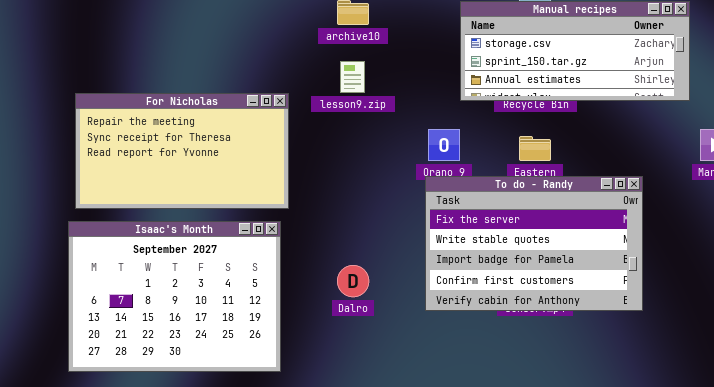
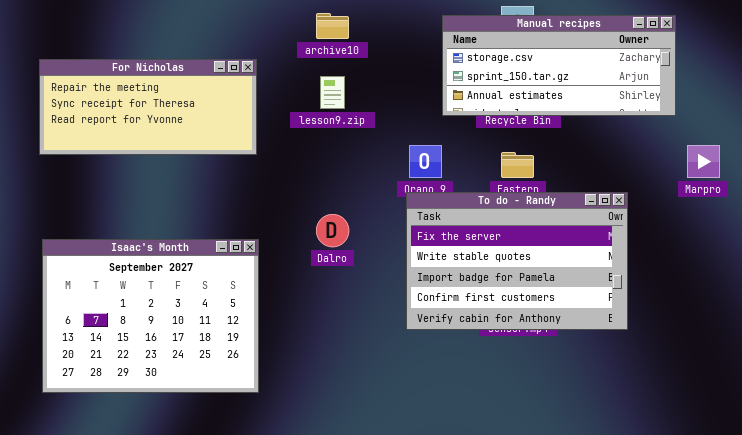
For Nicholas: [75,93,289,209] -> [39,59,257,155], moved, resized
Dalro: [337,265,369,297] -> [316,214,349,247], moved

